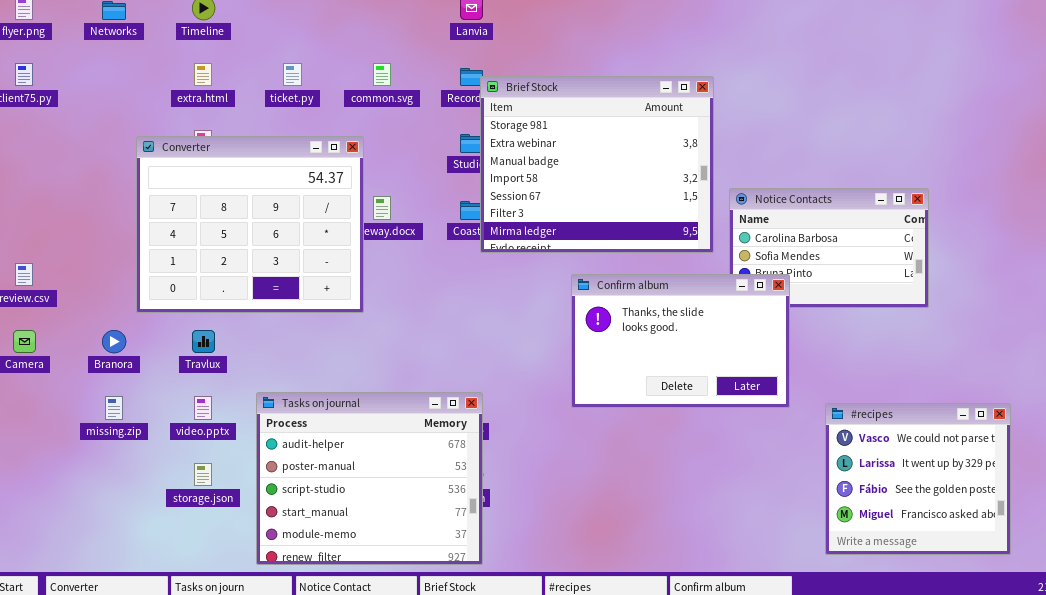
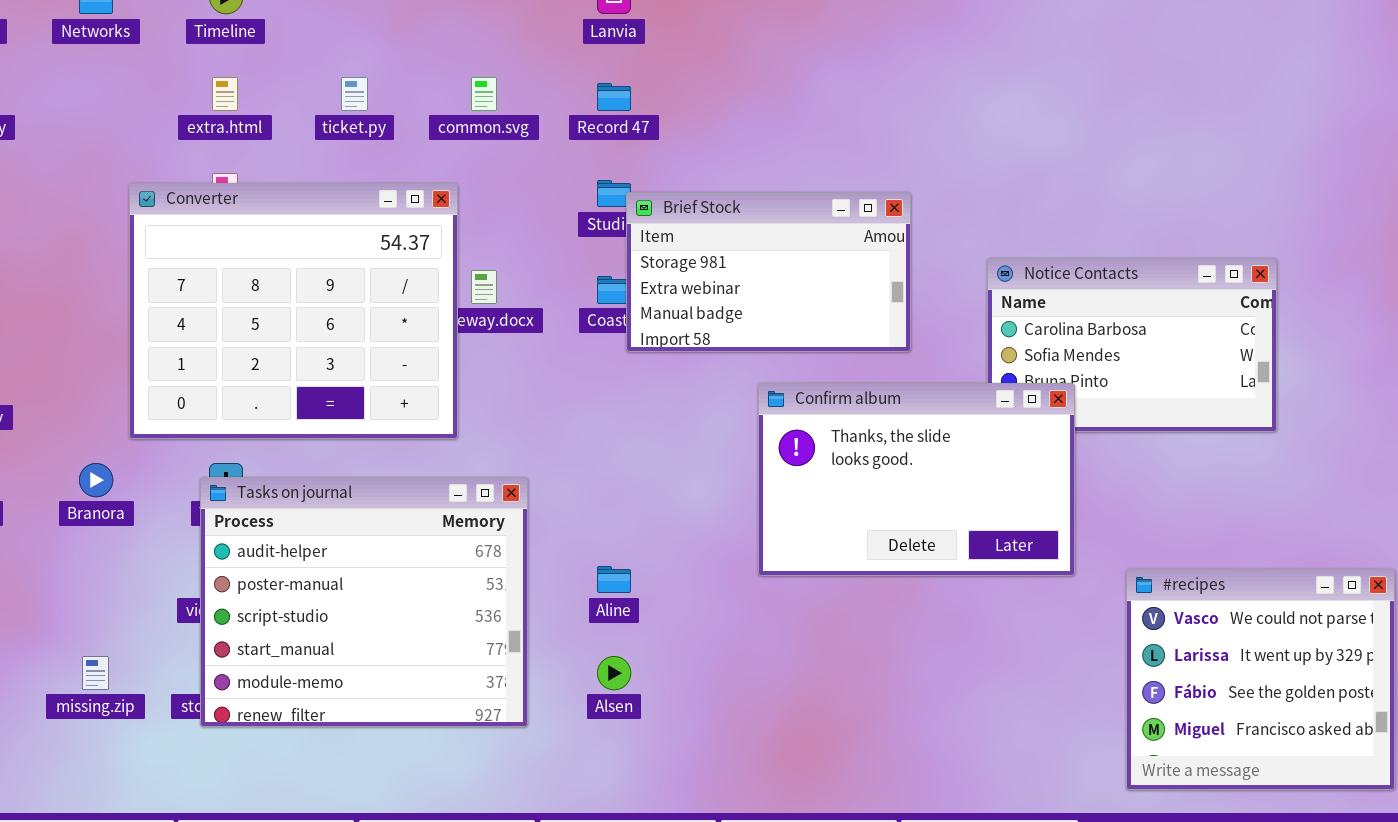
Brief Stock: [480,76,714,253] -> [626,192,911,352], resized
Tasks on journal: [256,392,483,565] -> [200,477,528,727], moved
missing.zip: [105,396,123,420] -> [82,656,109,690], moved

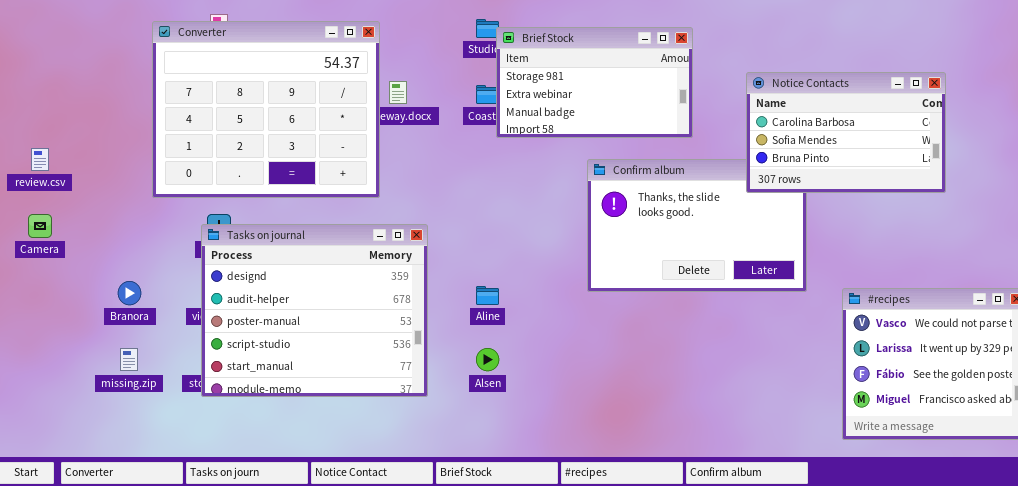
Notice Contacts: [987,258,1277,432] -> [746,72,946,193], raised
Branora: [79,463,113,497] -> [118,281,141,305], moved
Tasks on journal: [200,477,528,727] -> [201,224,428,397], scrolled up 1 row

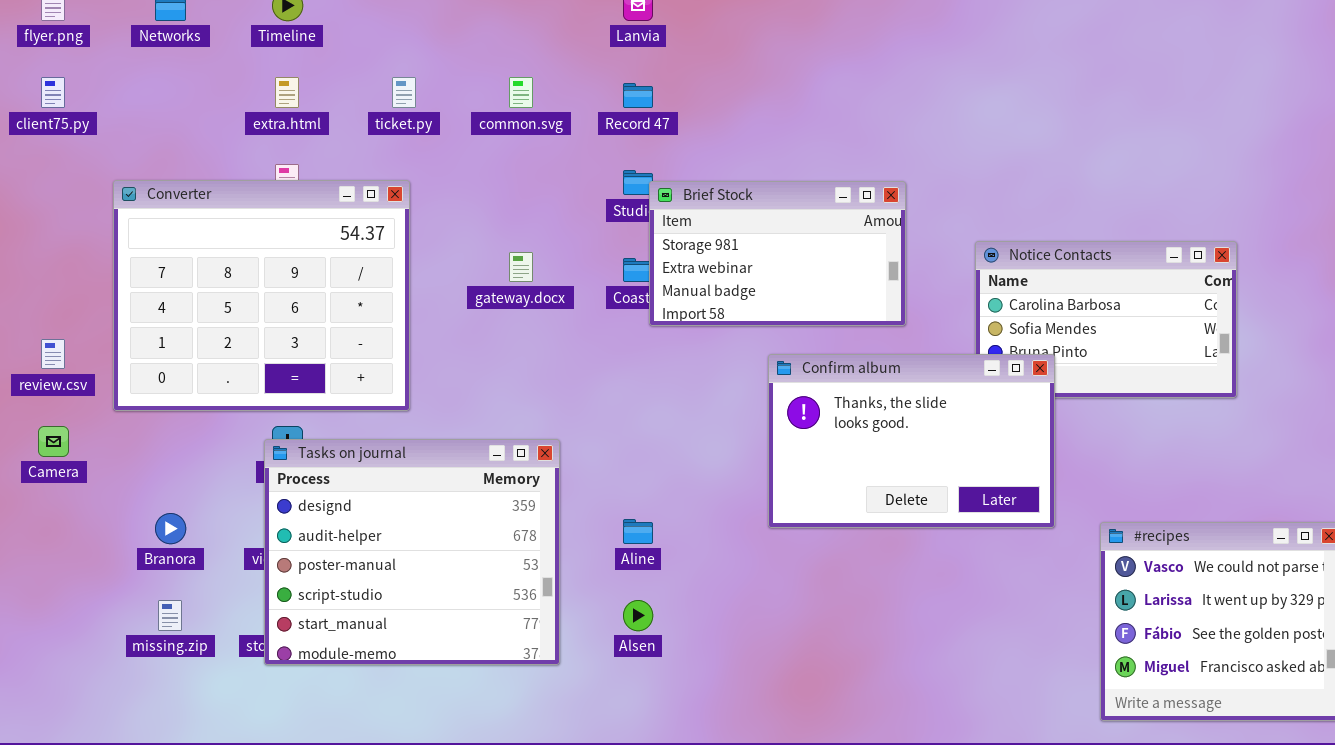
Converter: [152,21,380,198] -> [113,180,410,411], moved
Confirm album: [587,159,807,292] -> [768,354,1055,528], raised

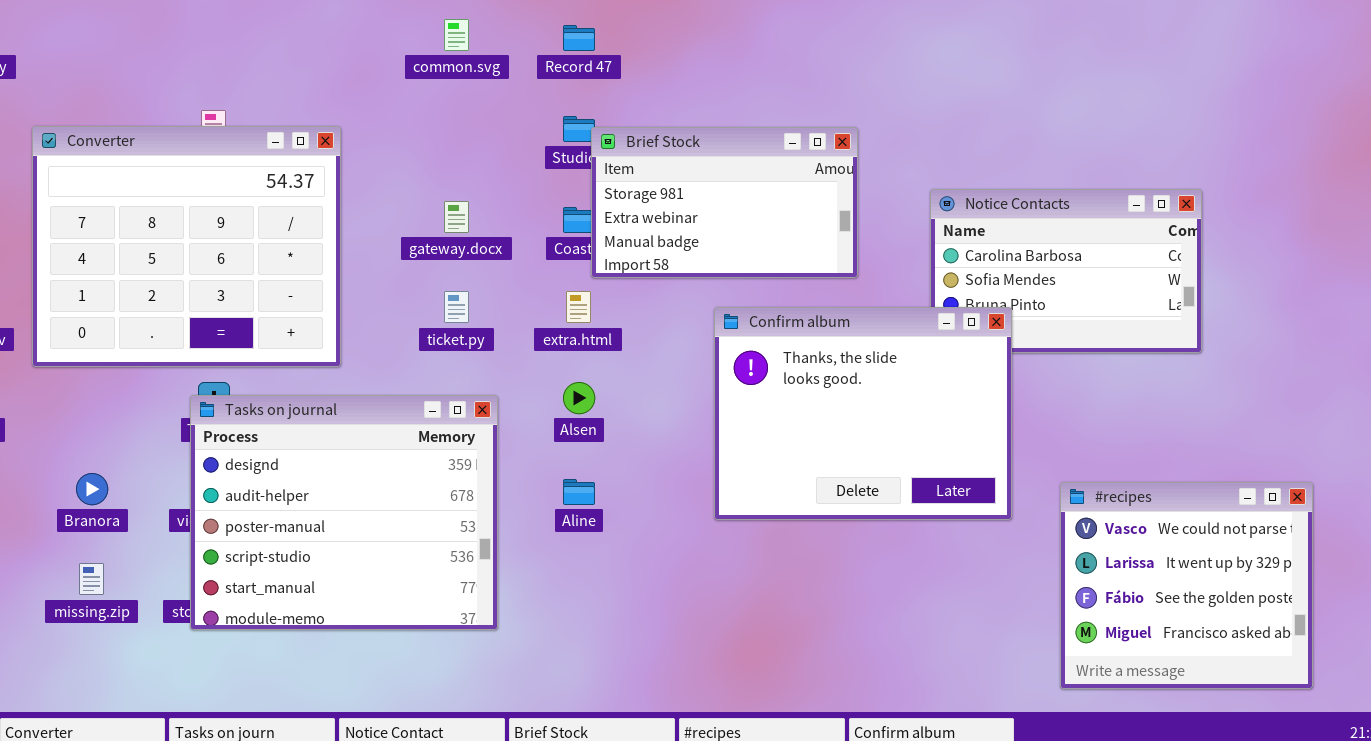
extra.html: [275,77,299,108] -> [566,291,591,323], moved
ticket.py: [392,77,416,108] -> [444,291,469,323], moved
Confirm album: [768,354,1055,528] -> [714,307,1012,520], resized
Alsen: [623,600,653,631] -> [563,382,595,414], moved

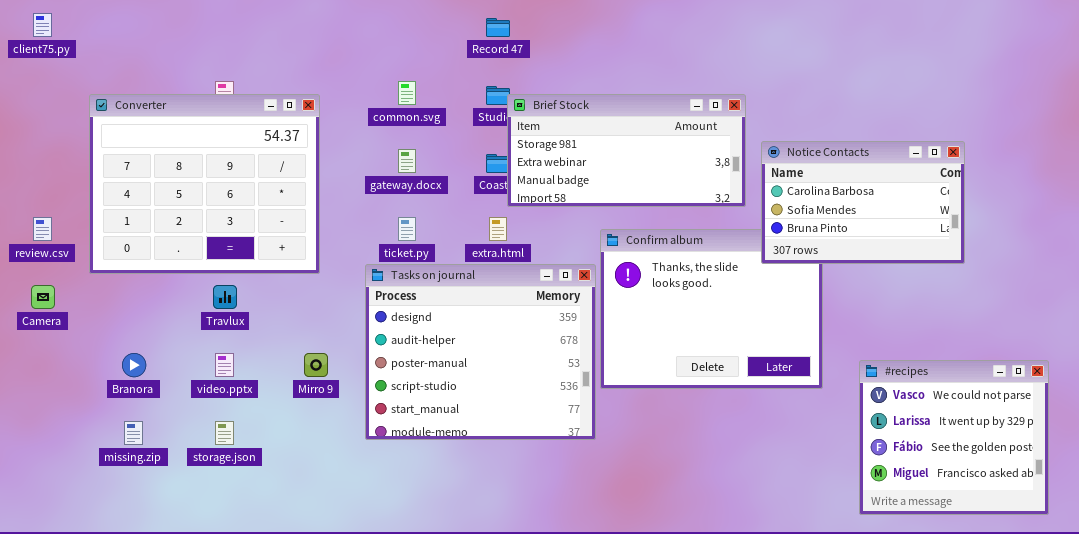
common.svg: [444,19,469,51] -> [398,81,416,105], moved
Brief Stock: [591,127,858,278] -> [507,94,746,207], resized
Notice Contacts: [930,189,1202,353] -> [761,141,965,264], raised
Tasks on journal: [190,395,498,630] -> [365,264,596,440], moved

